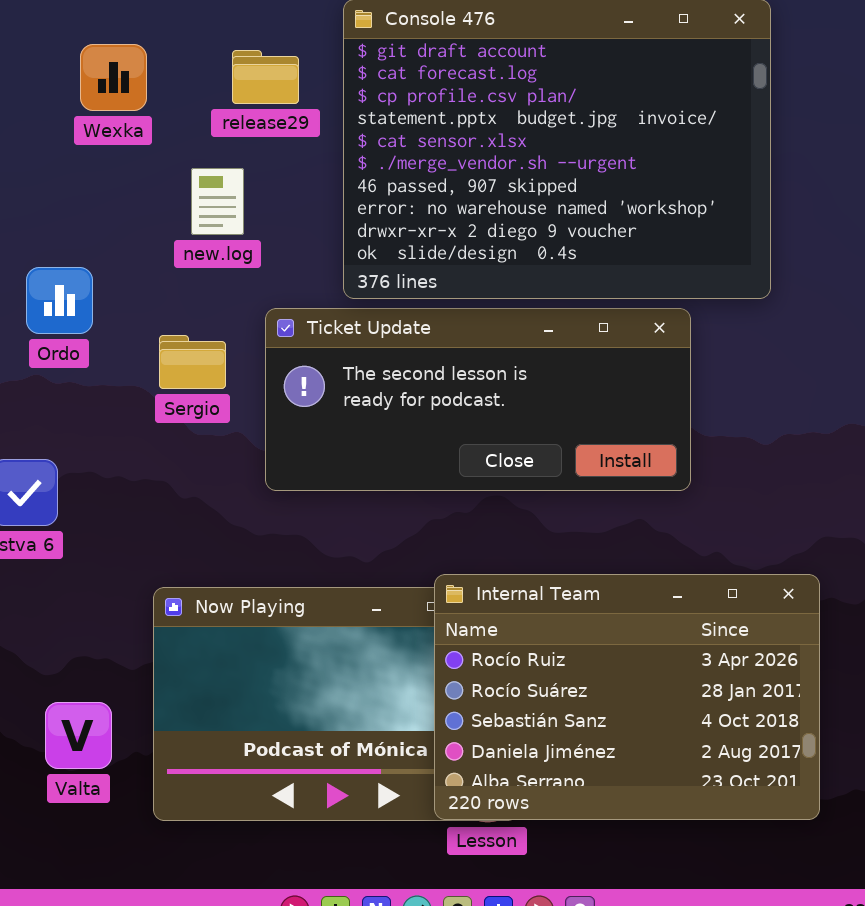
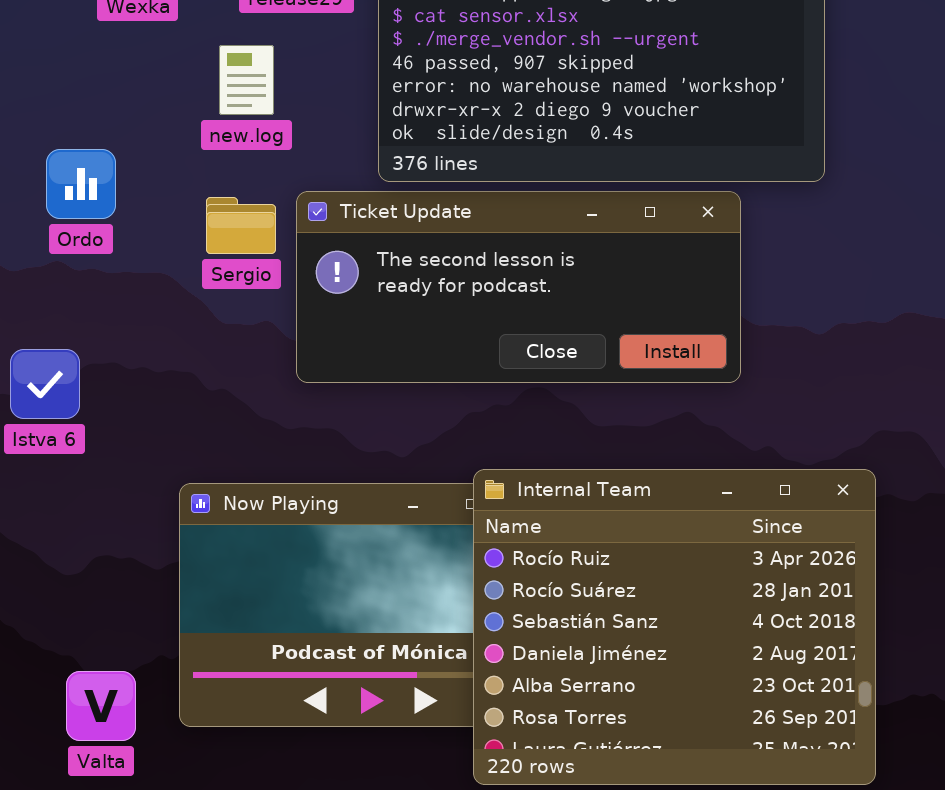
Sergio: [159,335,226,389] -> [206,197,276,254], moved
Internal Team: [434,574,820,820] -> [473,469,876,785], resized
Valta: [45,702,112,769] -> [66,671,136,741], moved

